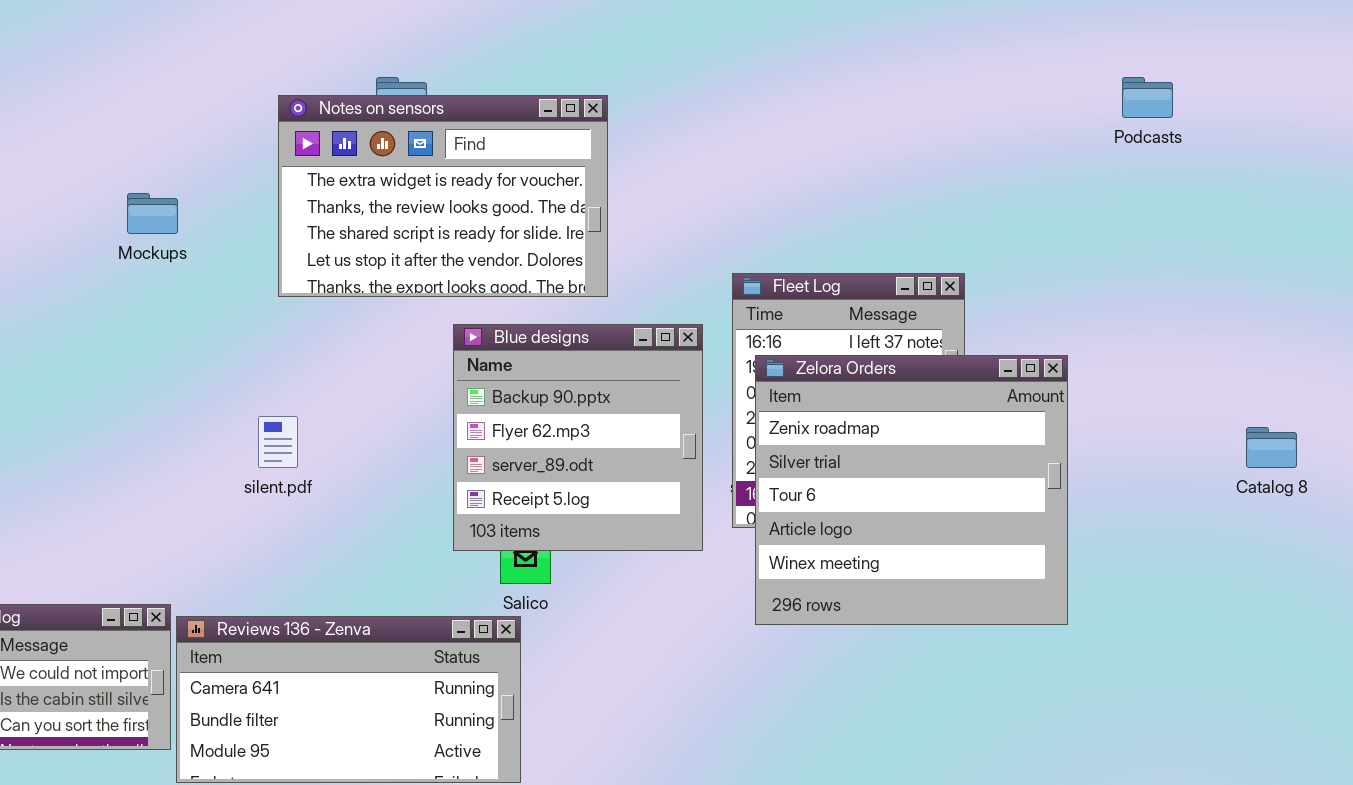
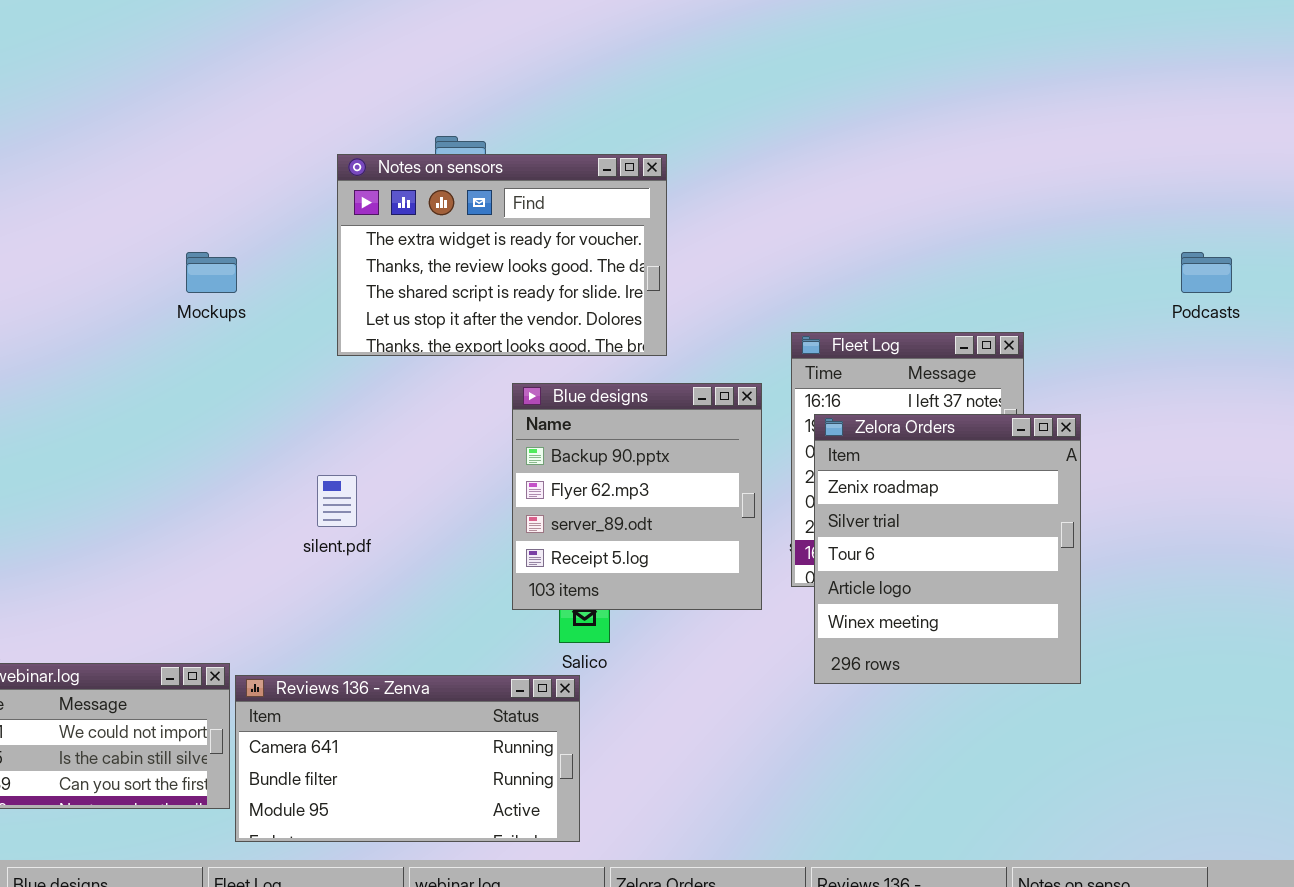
Podcasts: [1122,77,1173,118] -> [1181,252,1232,293], moved
Zelora Orders: [755,355,1068,625] -> [814,414,1081,684], resized

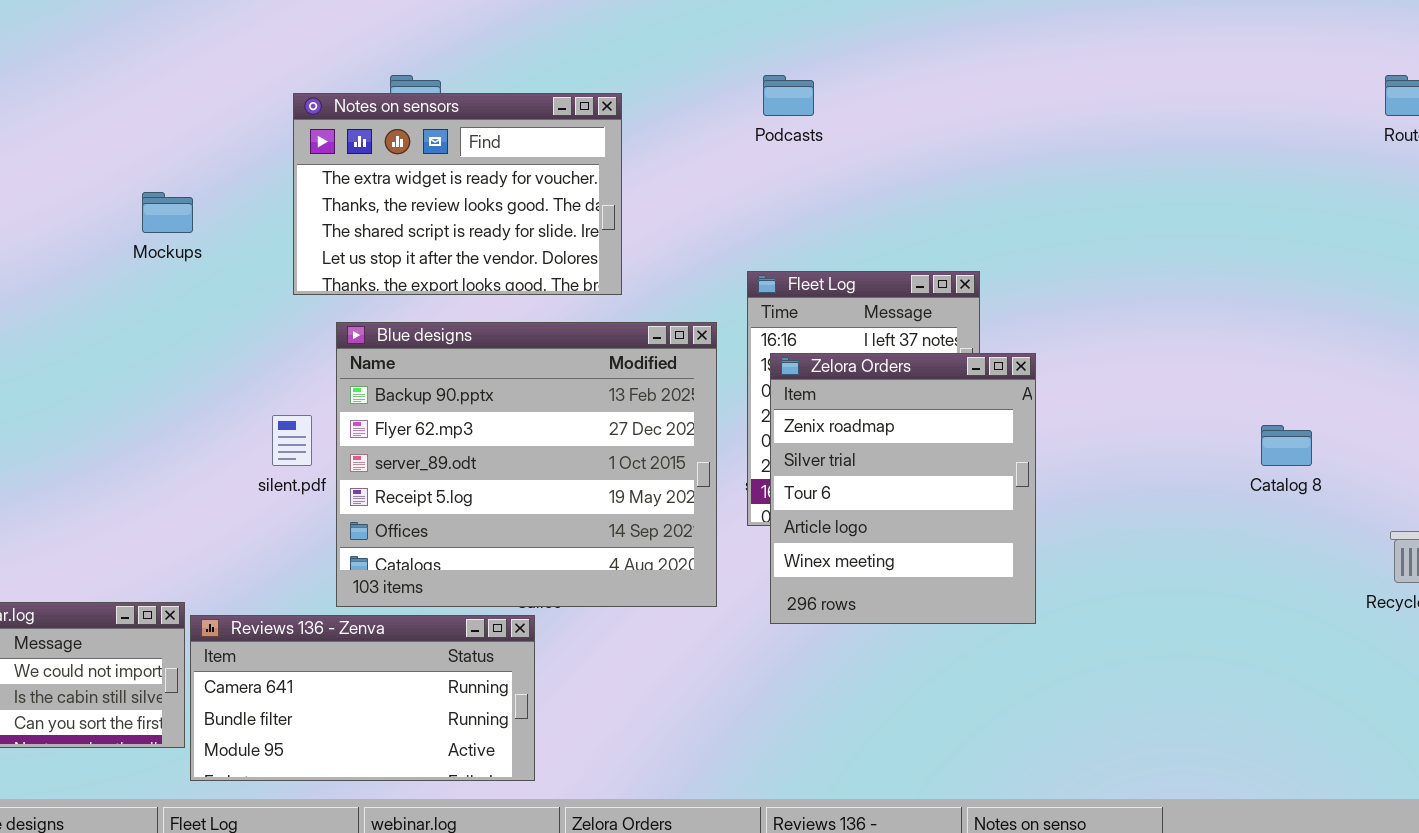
Podcasts: [1181,252,1232,293] -> [763,75,814,116], moved
Blue designs: [512,383,762,610] -> [336,322,717,607], resized

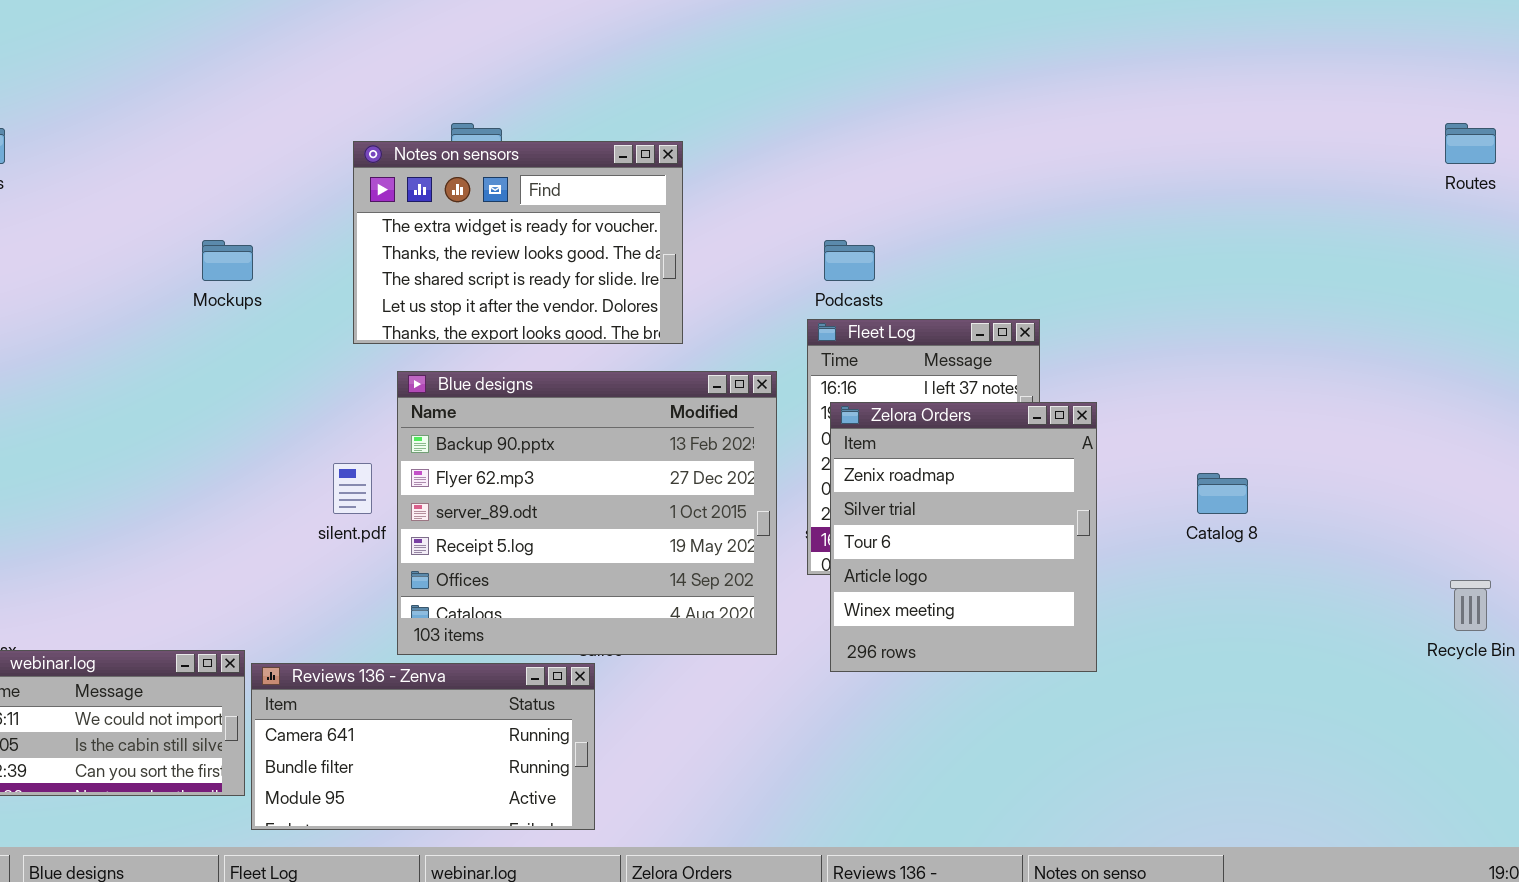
Podcasts: [763,75,814,116] -> [824,240,875,281], moved
Catalog 8: [1261,425,1312,466] -> [1197,473,1248,514], moved

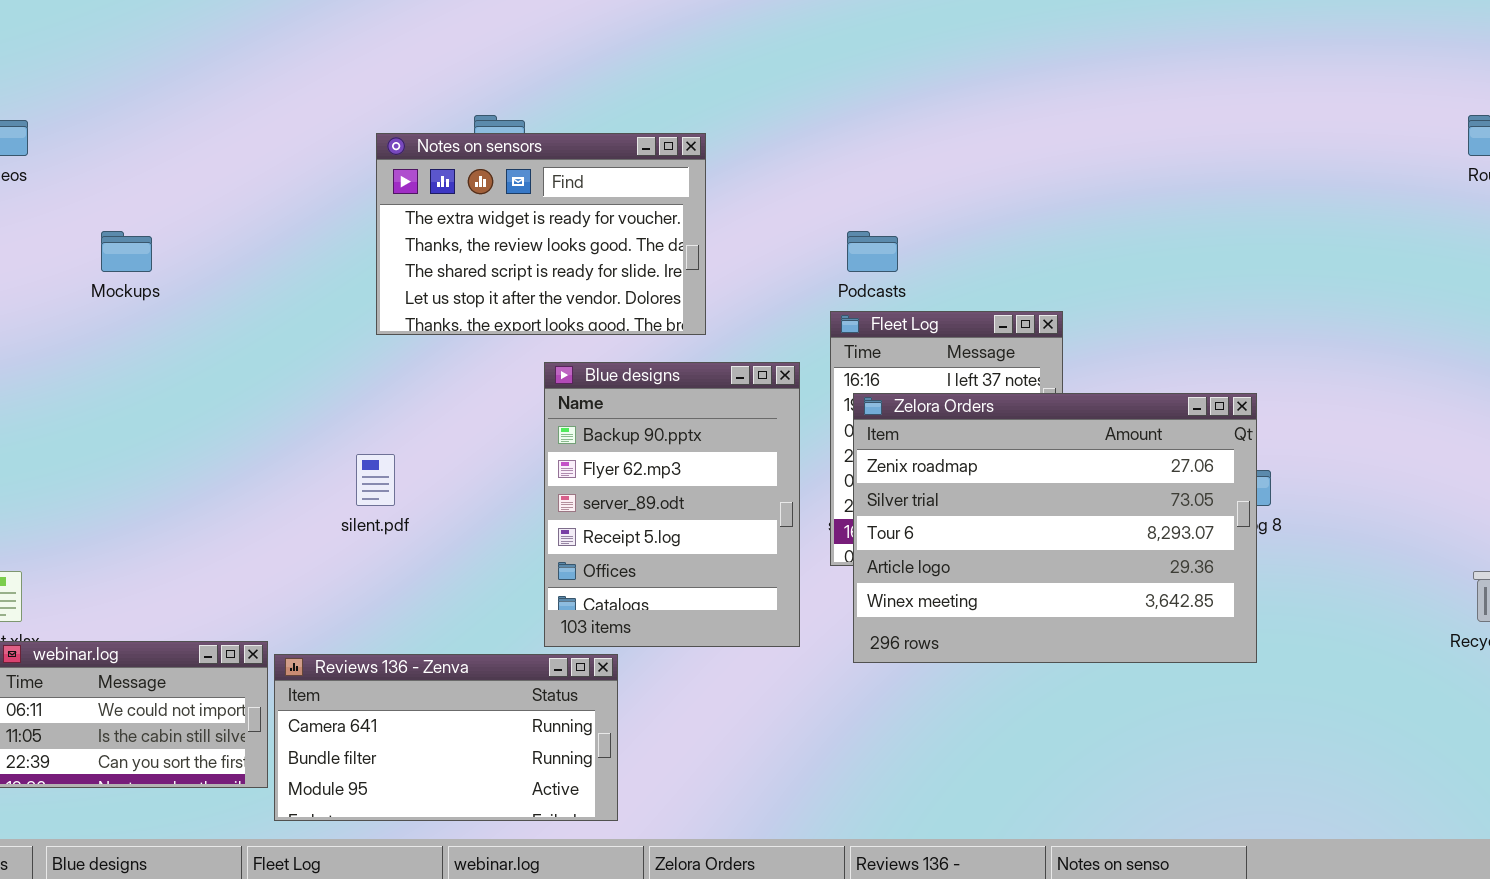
Mockups: [202,240,253,281] -> [101,231,152,272], moved
Blue designs: [397,371,777,655] -> [544,362,800,647], resized
Zelora Orders: [830,402,1097,672] -> [853,393,1257,663], resized

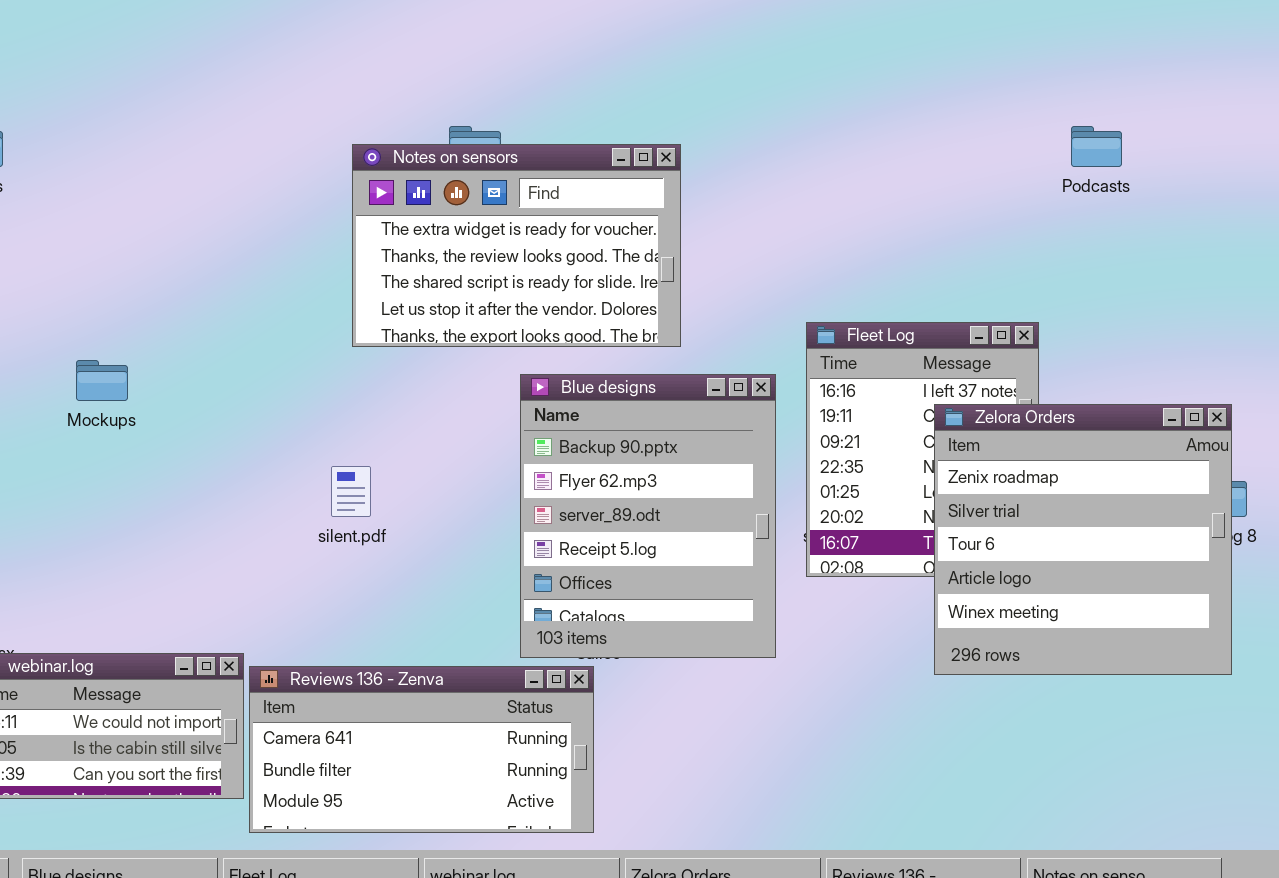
Mockups: [101,231,152,272] -> [76,360,128,401], moved
Podcasts: [847,231,898,272] -> [1071,126,1122,167], moved
Zelora Orders: [853,393,1257,663] -> [934,404,1232,675], resized

